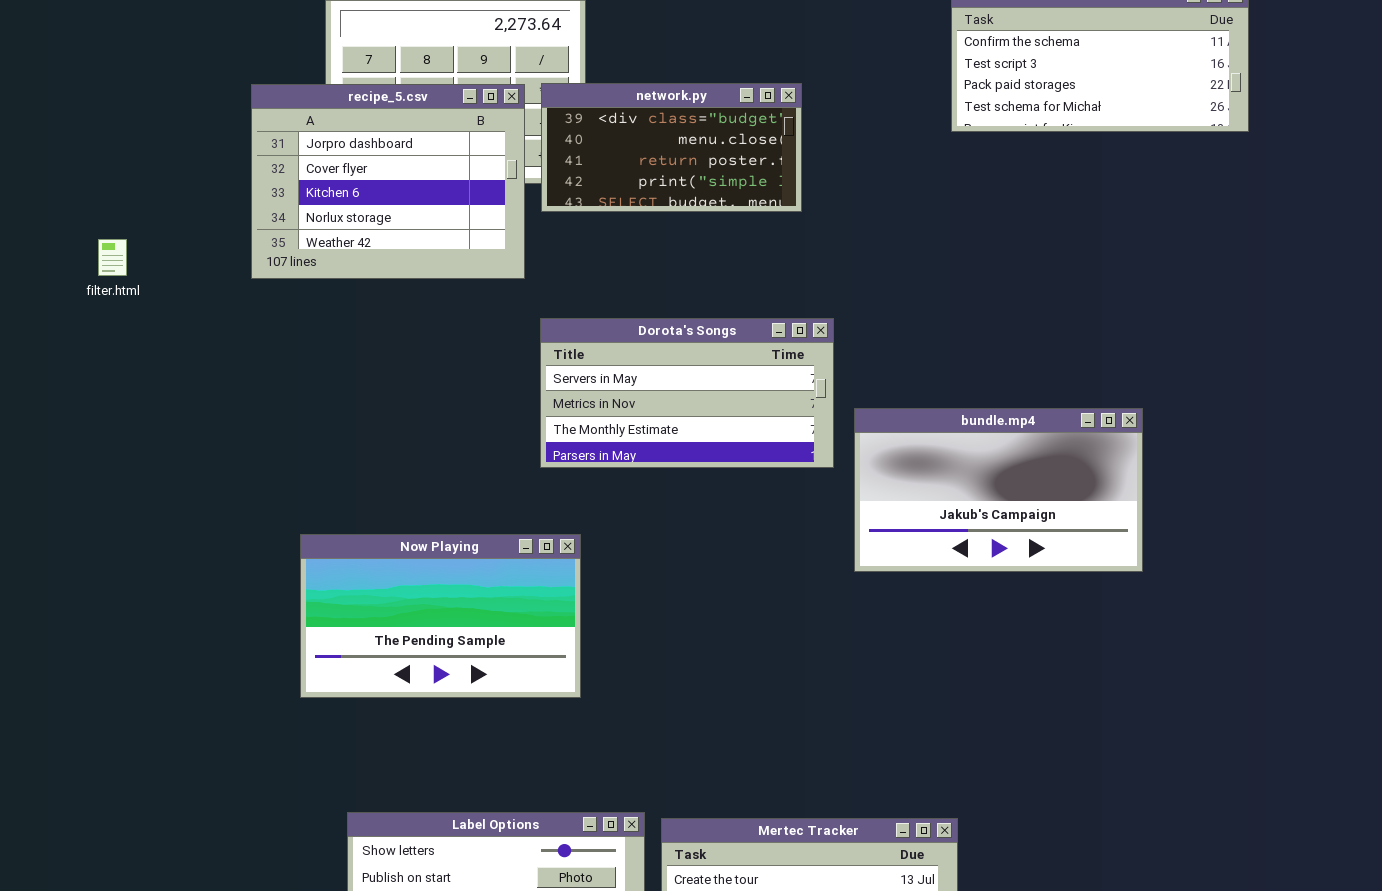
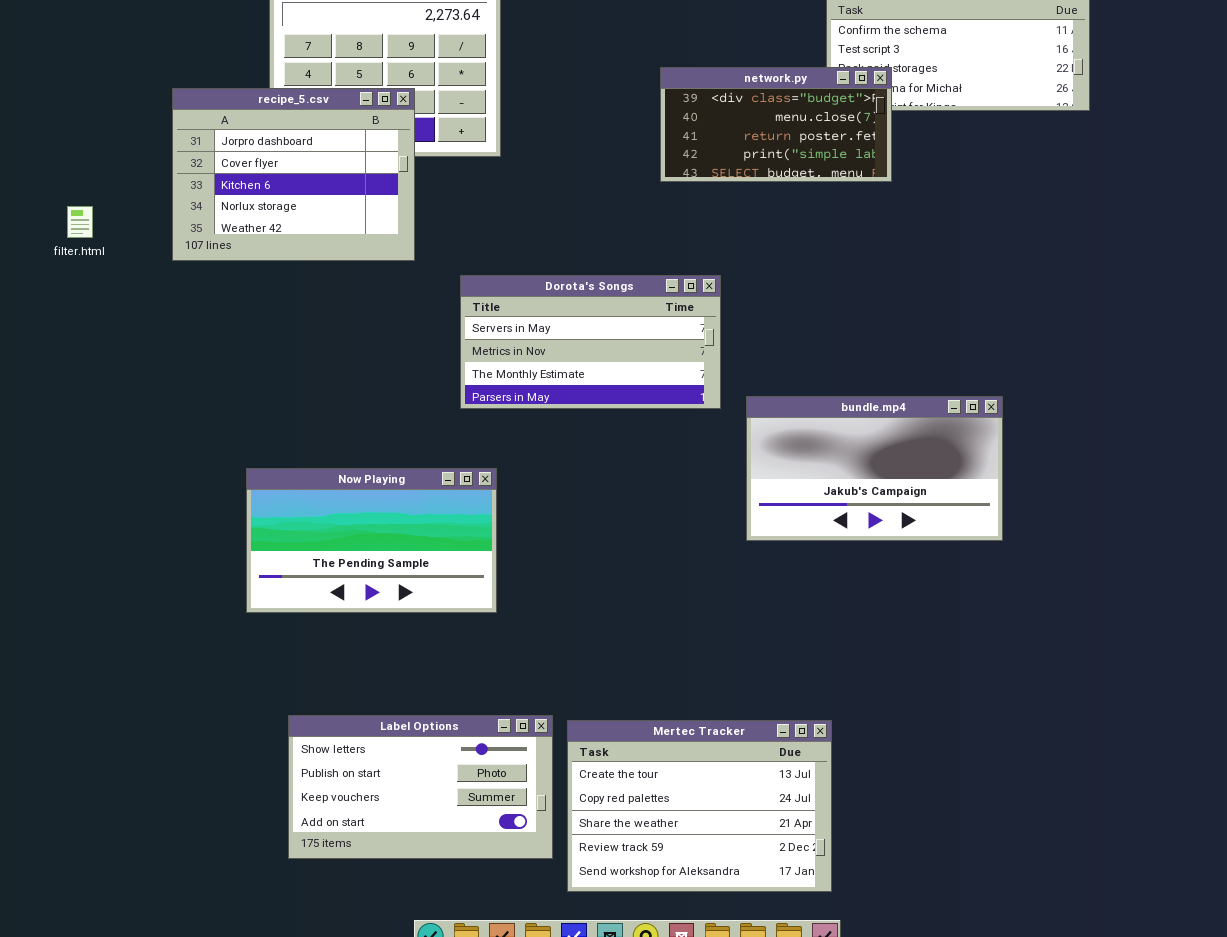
network.py: [541,83,802,212] -> [660,67,892,182], moved
recipe_5.csv: [251,84,525,279] -> [172,88,415,261], moved
bundle.mp4: [854,408,1143,572] -> [746,396,1003,541], moved

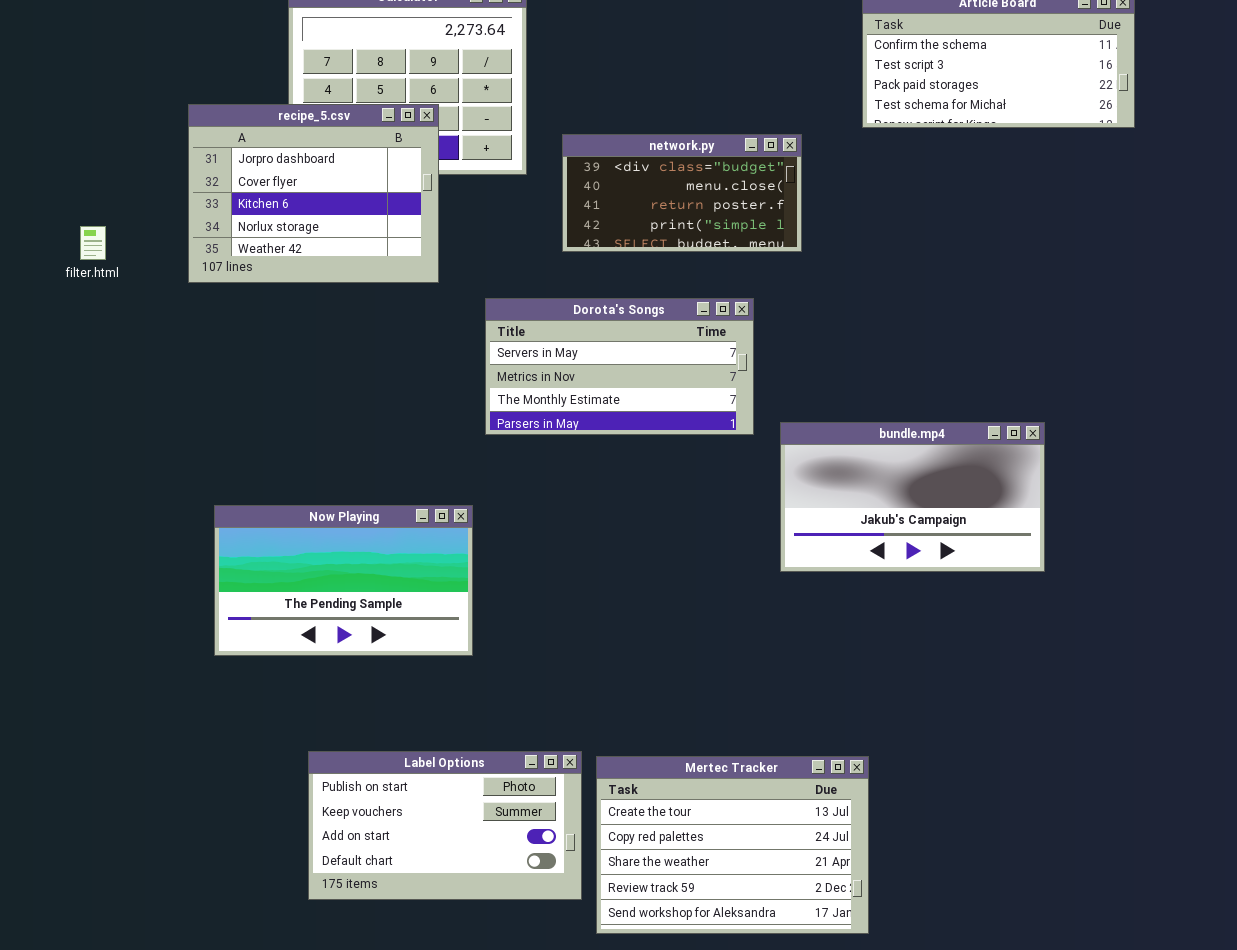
network.py: [660,67,892,182] -> [562,134,802,252], moved
Now Playing: [246,468,497,613] -> [214,505,473,656], moved
Label Options: [288,715,553,859] -> [308,751,582,900], scrolled down 1 row

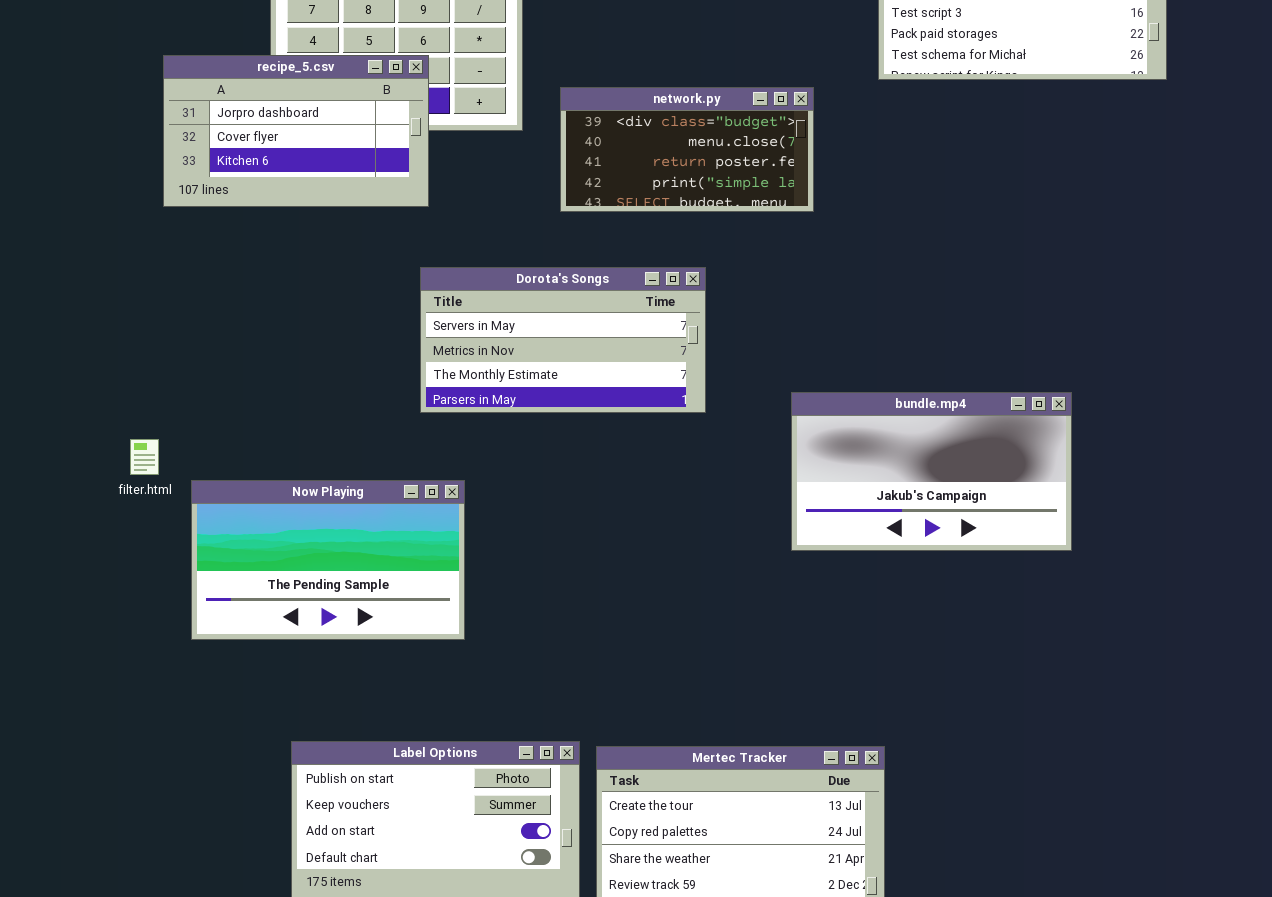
recipe_5.csv: [188,104,439,283] -> [163,55,429,207], resized
filter.html: [80,226,106,260] -> [130,439,159,475], moved
Dorota's Songs: [485,298,754,435] -> [420,267,706,413], moved

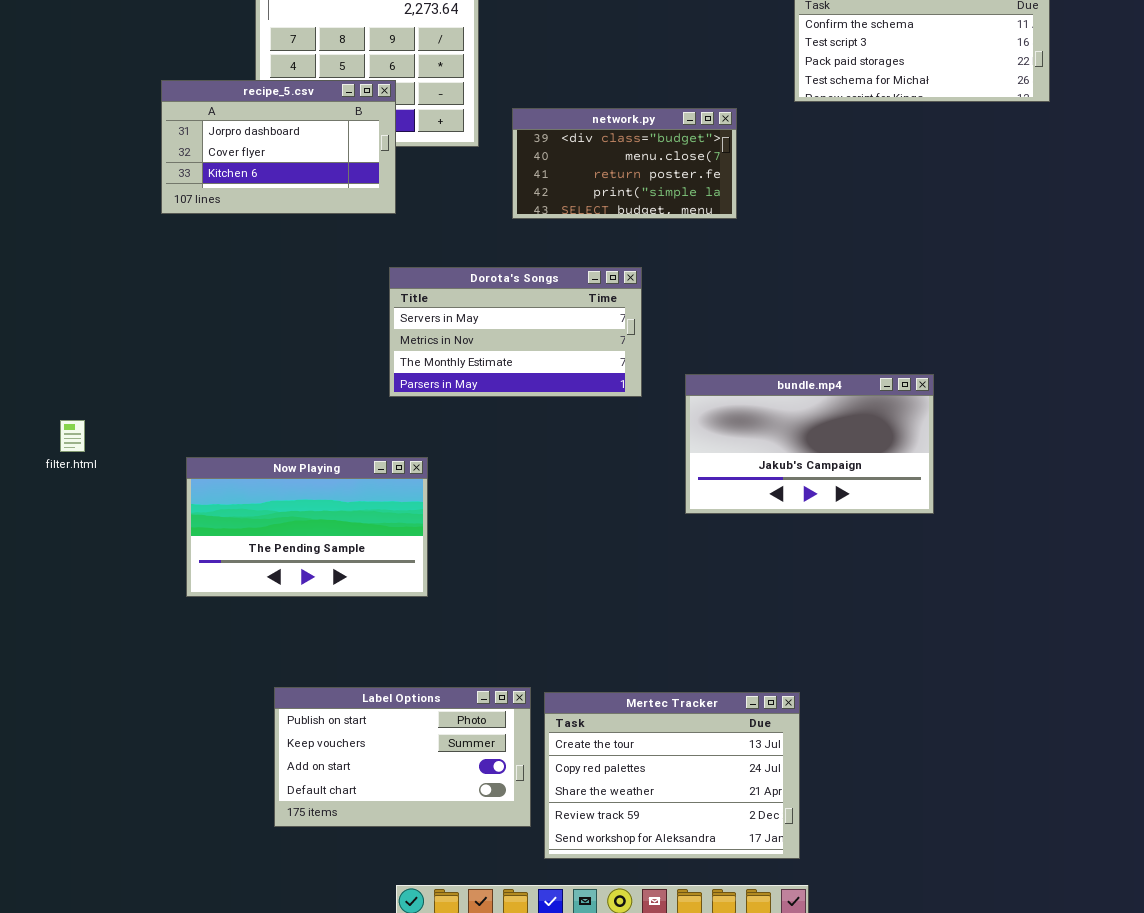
bundle.mp4: [791,392,1072,551] -> [685,374,934,514], moved
filter.html: [130,439,159,475] -> [60,420,85,452], moved

